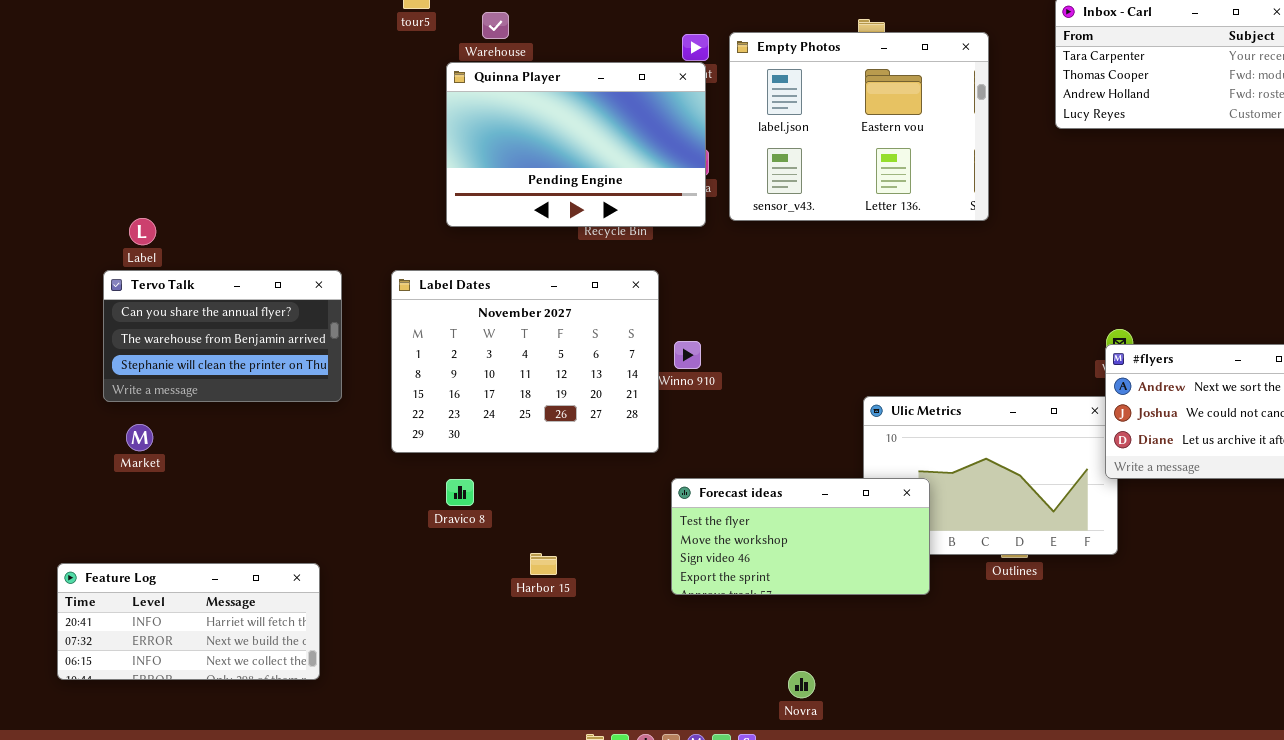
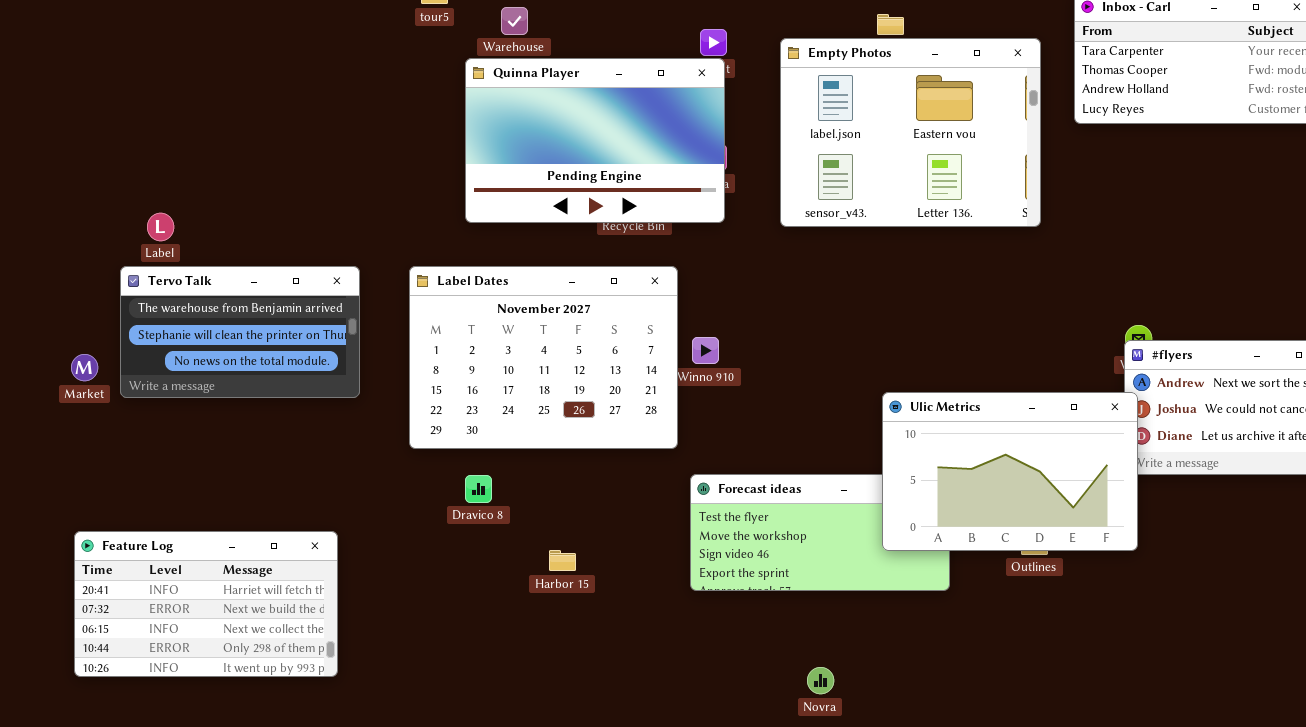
Empty Photos: [729,32,989,221] -> [780,38,1041,227], moved
Tervo Talk: [103,270,342,402] -> [120,266,360,398], scrolled down 1 row
Ulic Metrics: [863,396,1118,555] -> [882,392,1138,551], raised
Market: [126,424,153,451] -> [71,354,98,381], moved
Feature Log: [57,563,320,680] -> [74,531,338,677], resized

